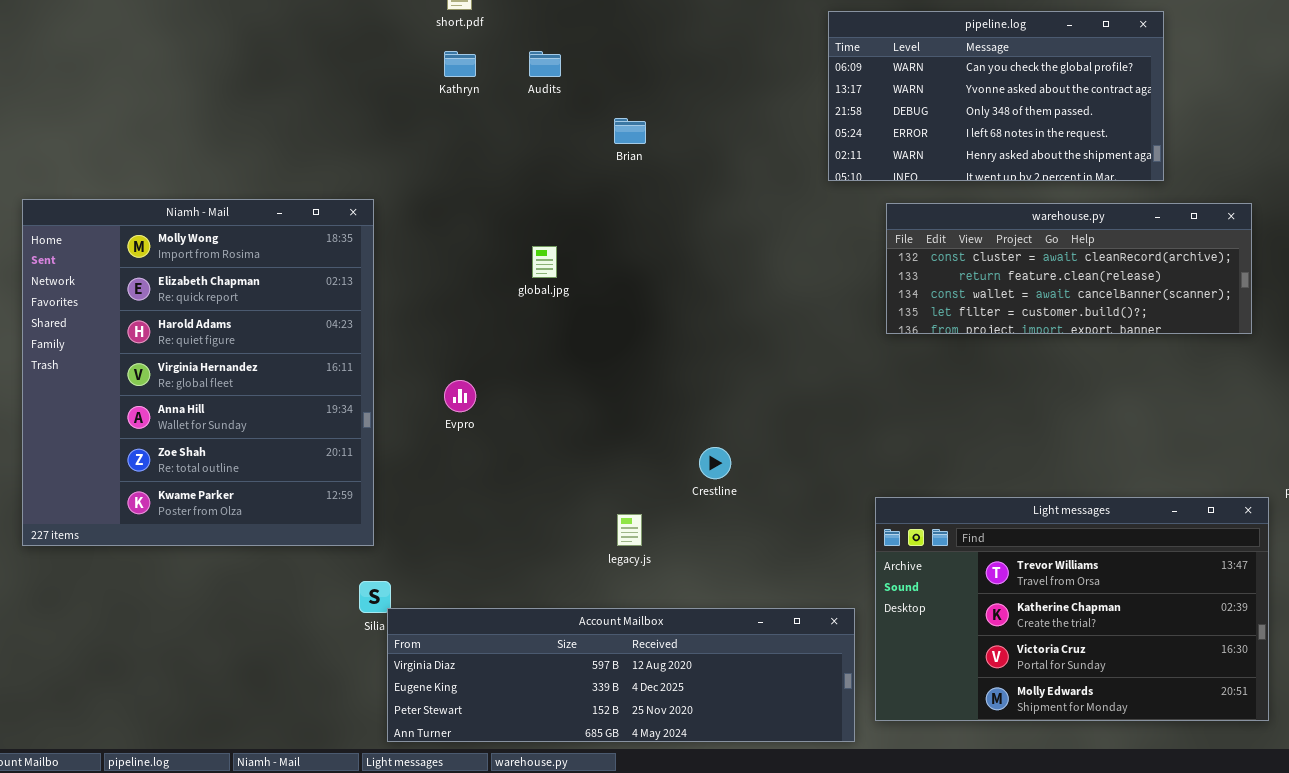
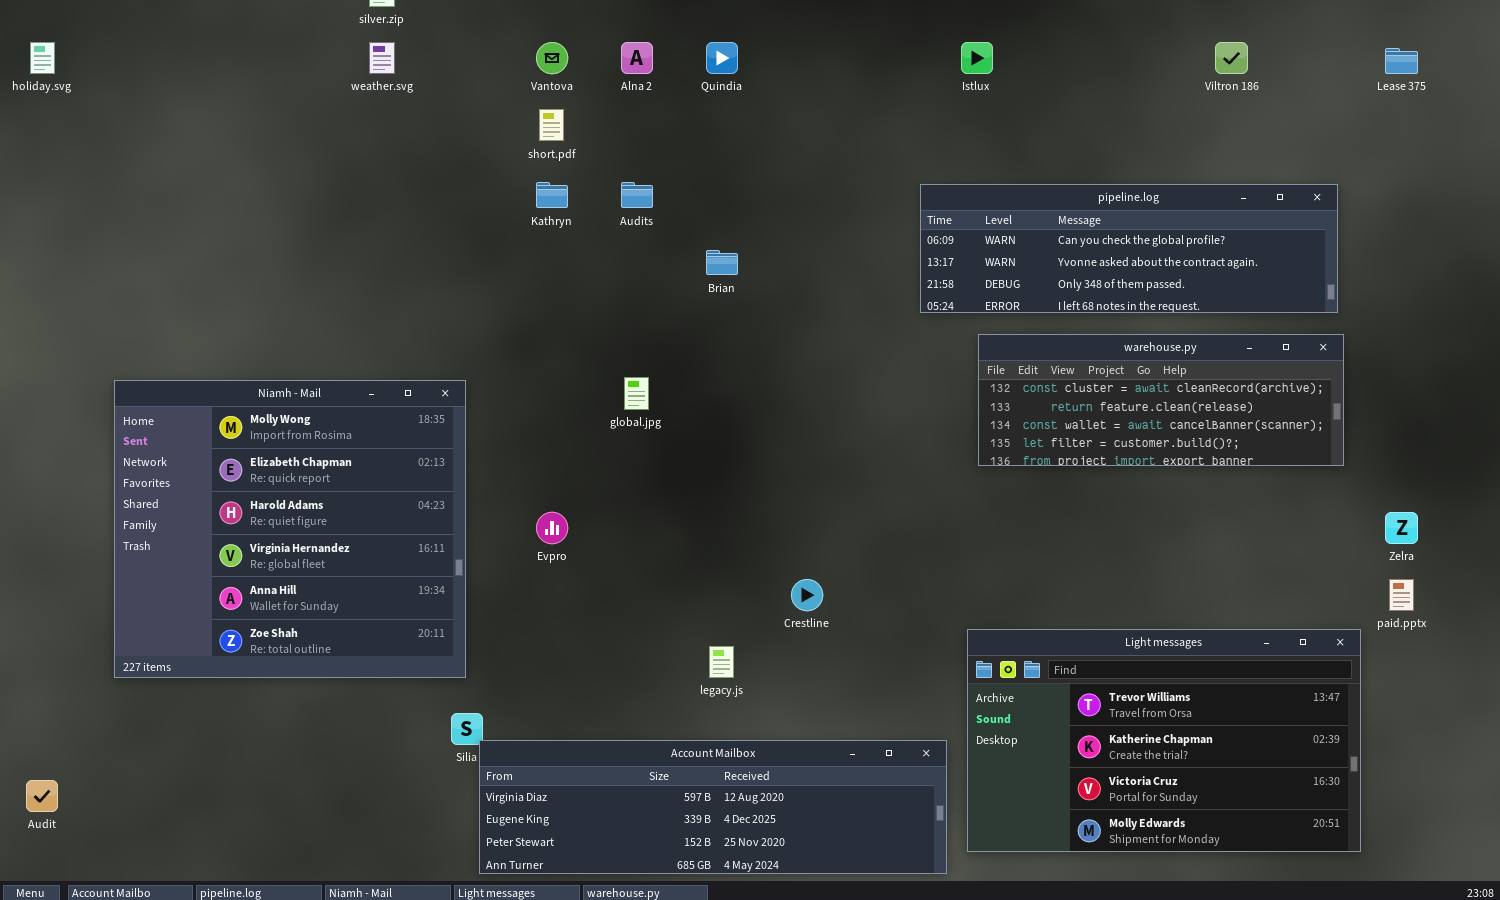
pipeline.log: [828,11,1164,181] -> [920,184,1338,313], resized
Niamh - Mail: [22,199,374,546] -> [114,380,466,678], resized

